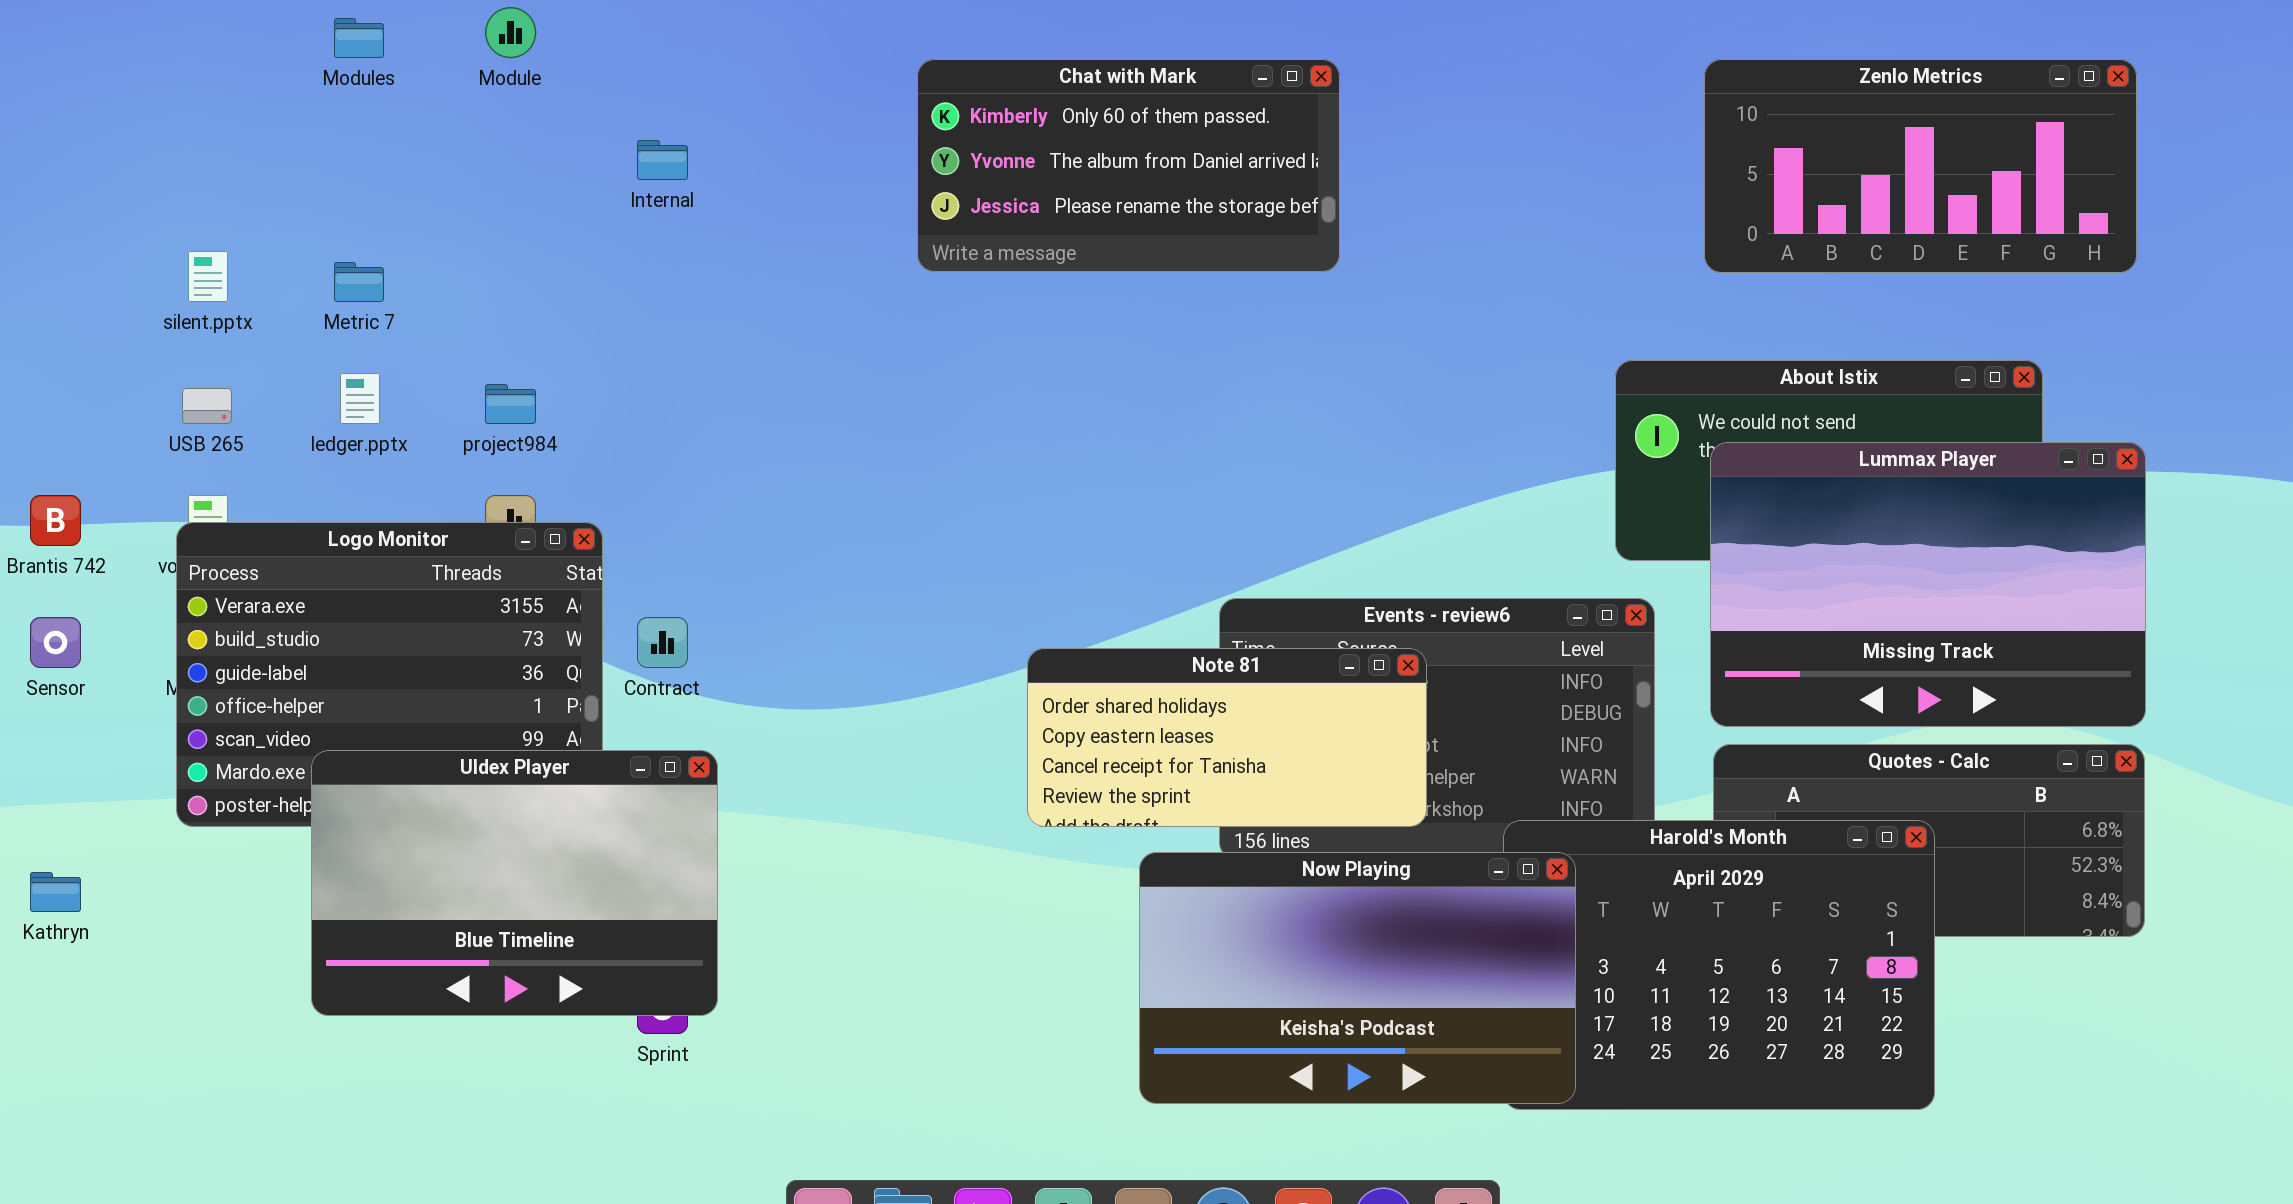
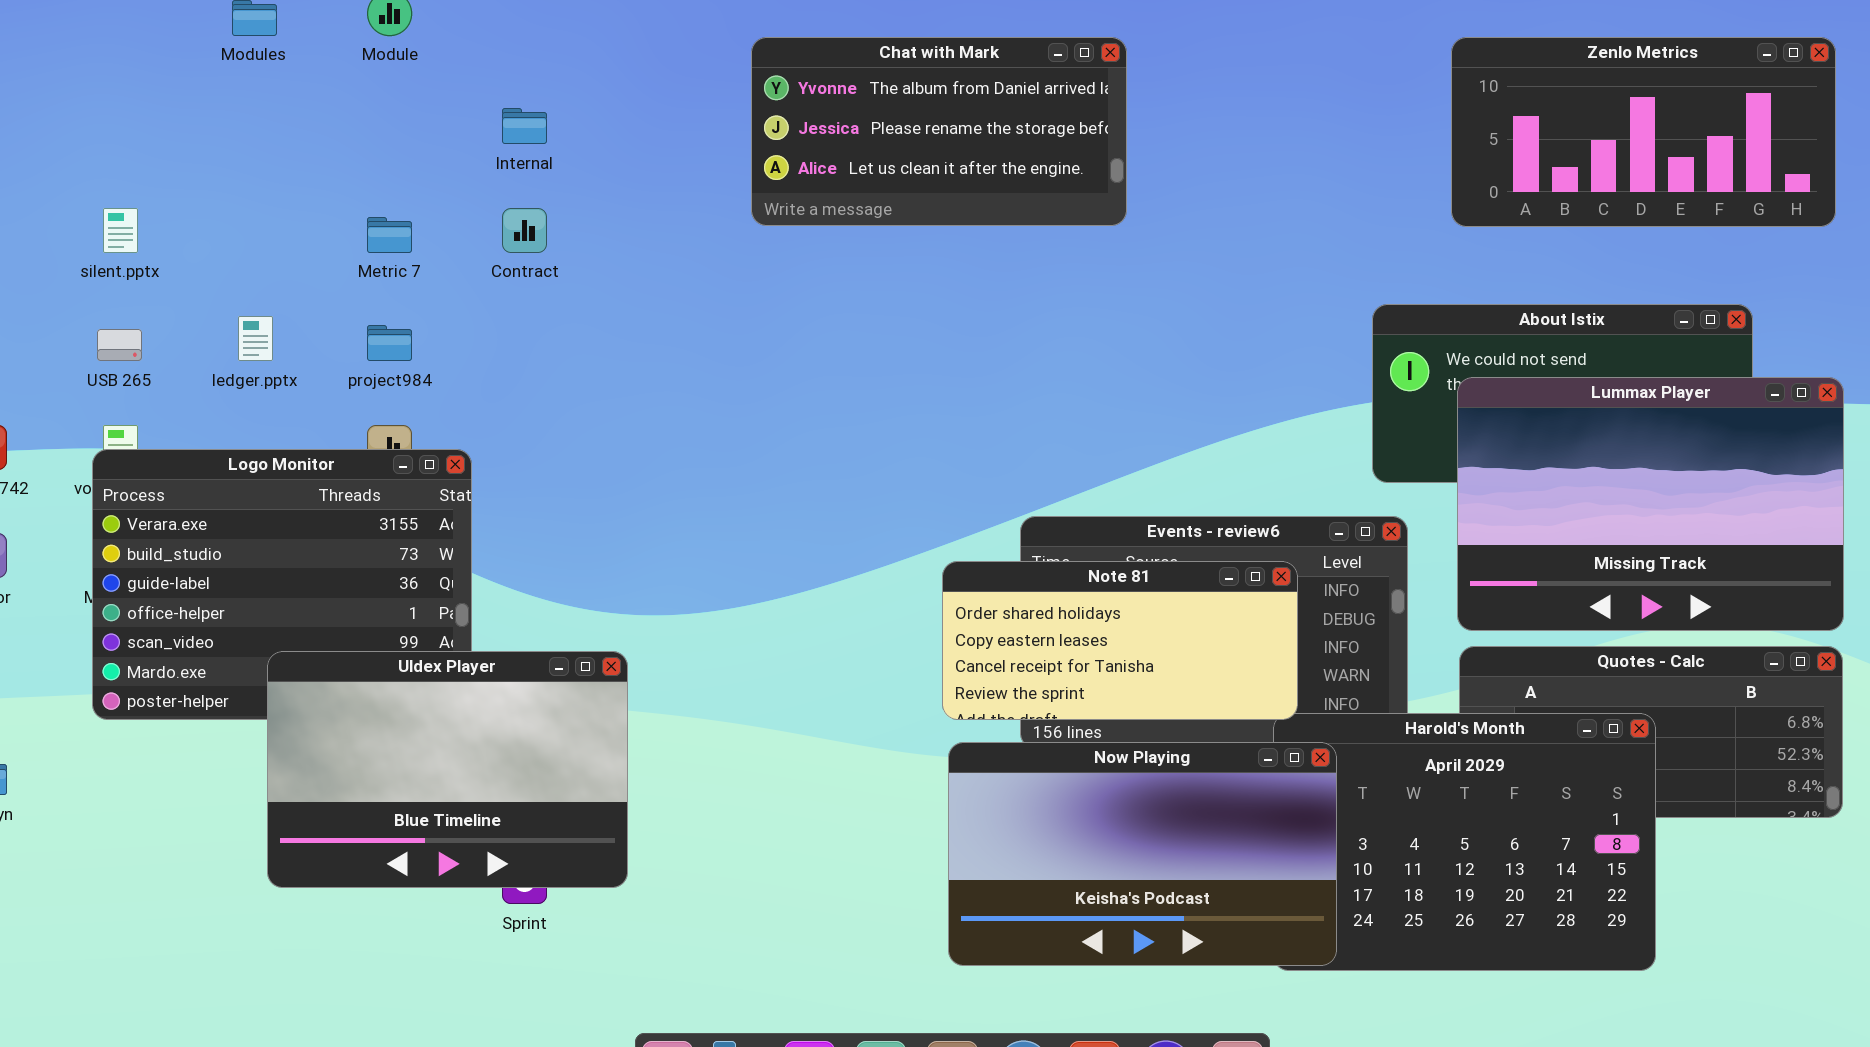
Chat with Mark: [917,59,1340,272] -> [751,37,1127,226], scrolled down 1 row
Metric 7: [334,262,384,302] -> [367,217,412,253], moved
Contract: [637,617,688,668] -> [502,208,547,253], moved
Note 81: [1027,648,1427,827] -> [942,561,1298,720], moved
Uldex Player: [311,750,718,1016] -> [267,651,628,888], moved

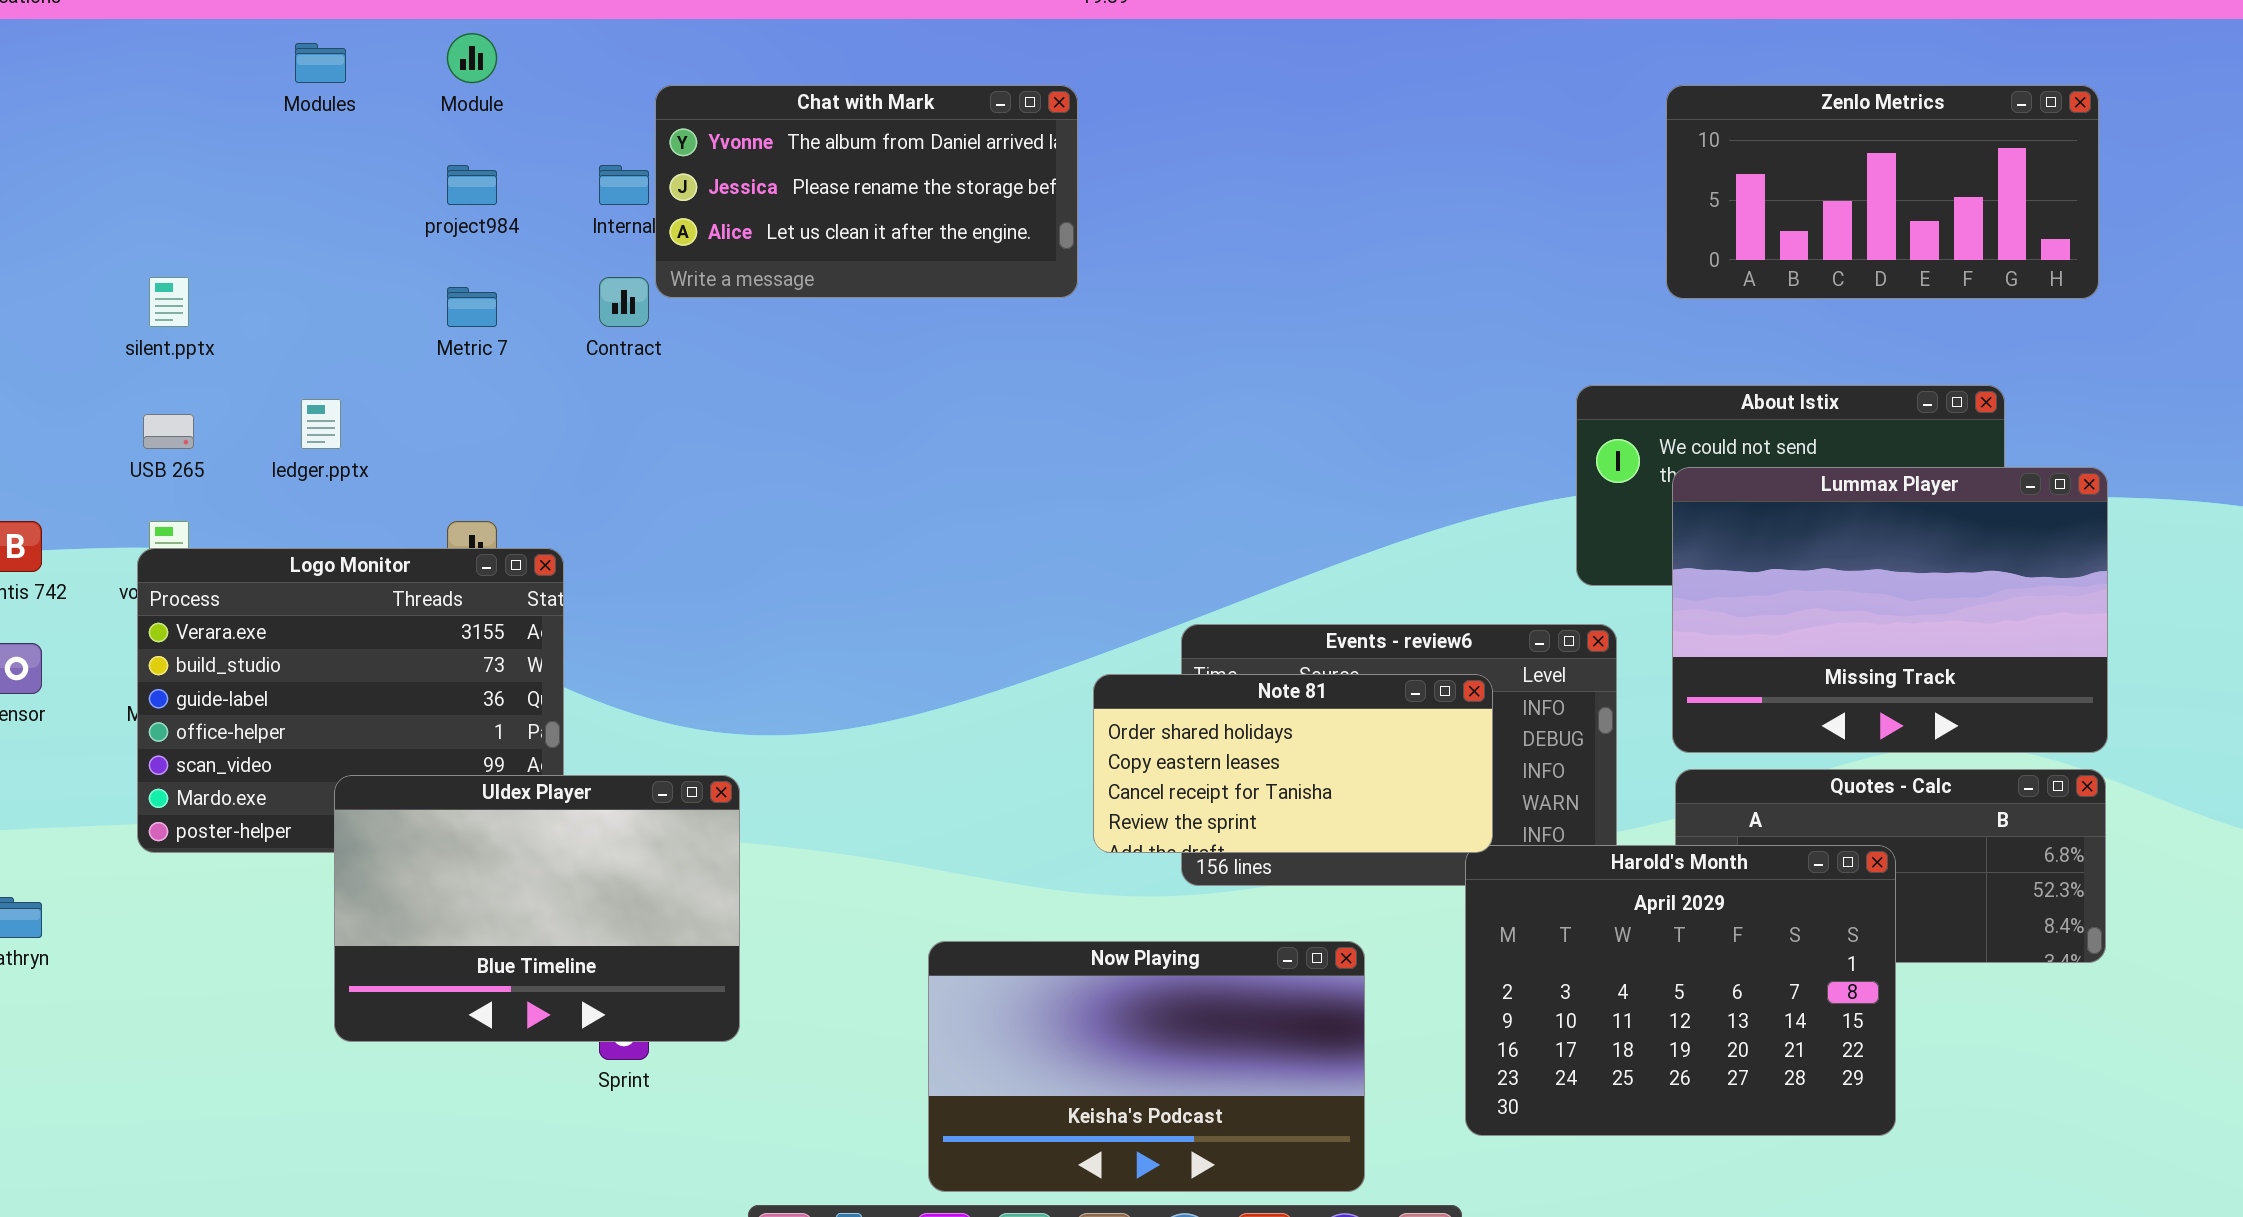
Chat with Mark: [751,37,1127,226] -> [655,85,1078,298], moved
project984: [367,325,412,361] -> [447,165,497,205], moved
Now Playing: [948,742,1337,966] -> [928,941,1365,1192], moved

